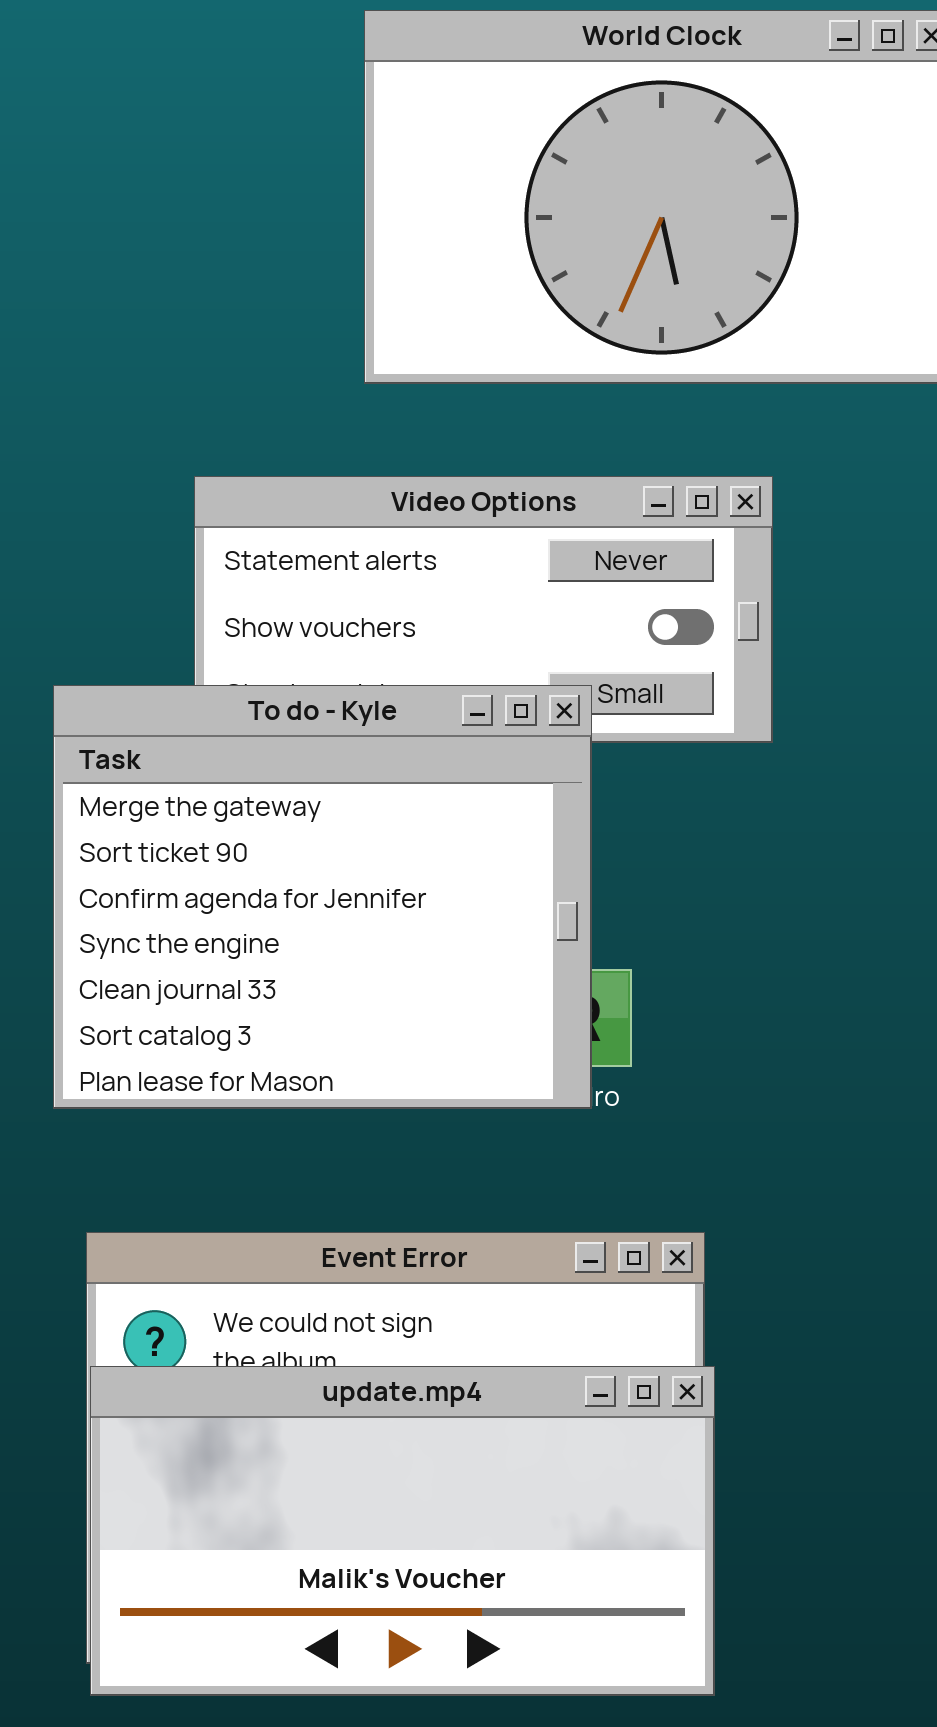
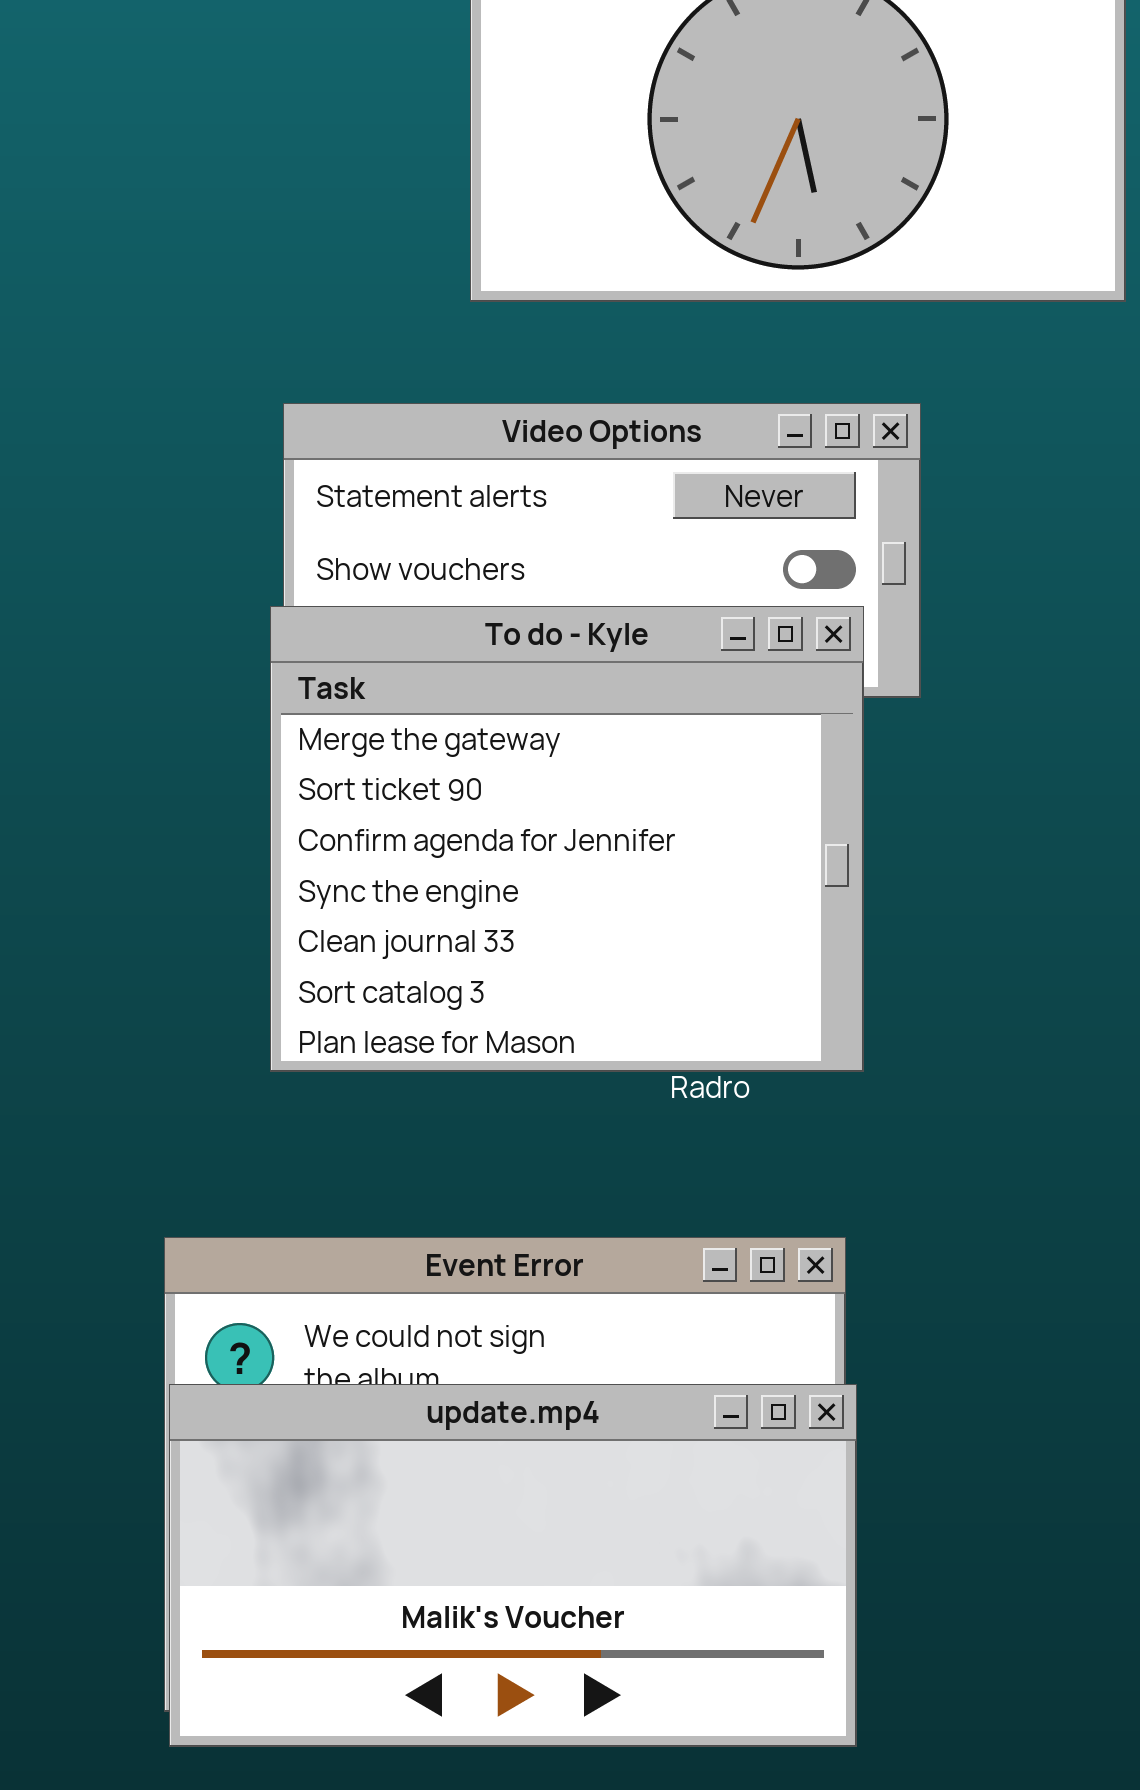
To do - Kyle: [53,685,592,1109] -> [270,606,864,1072], moved

